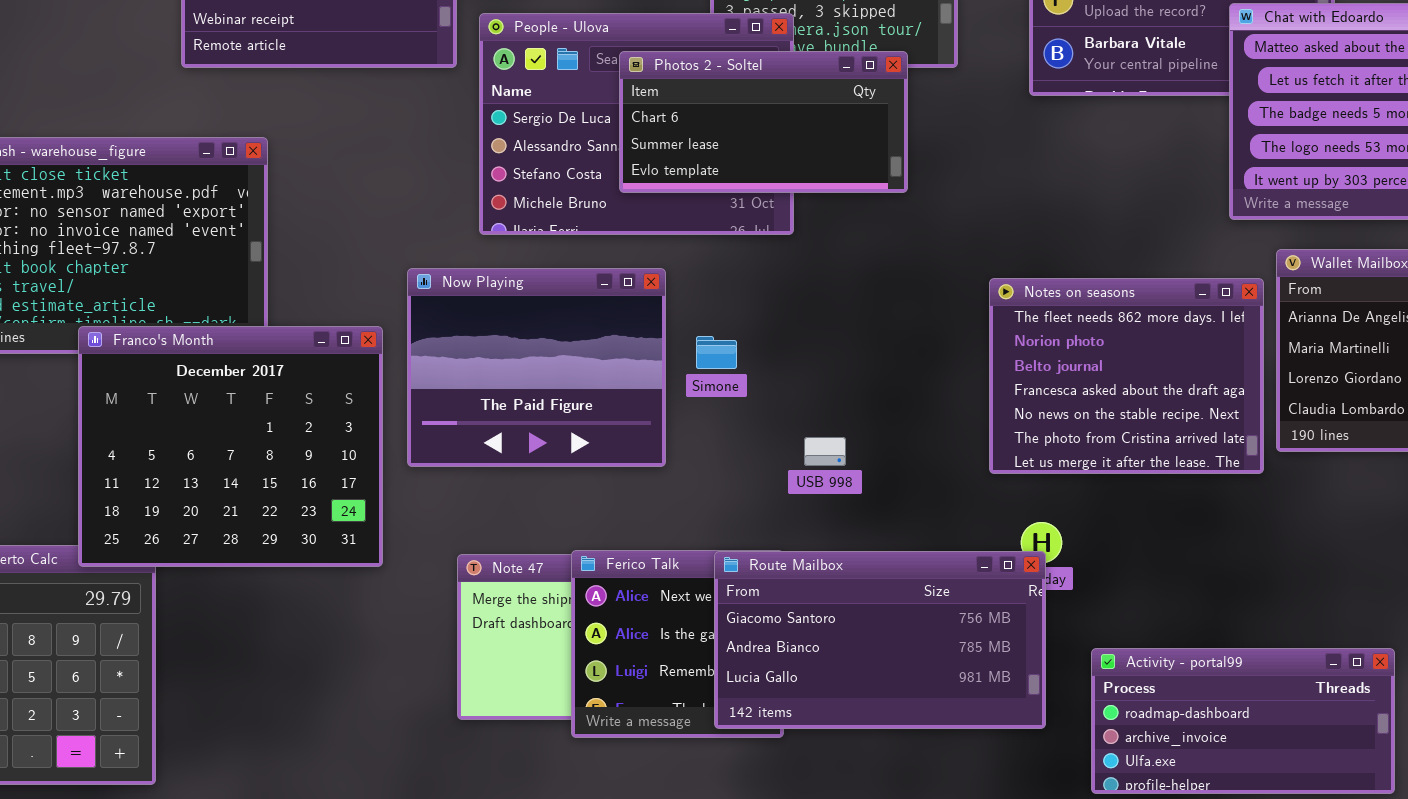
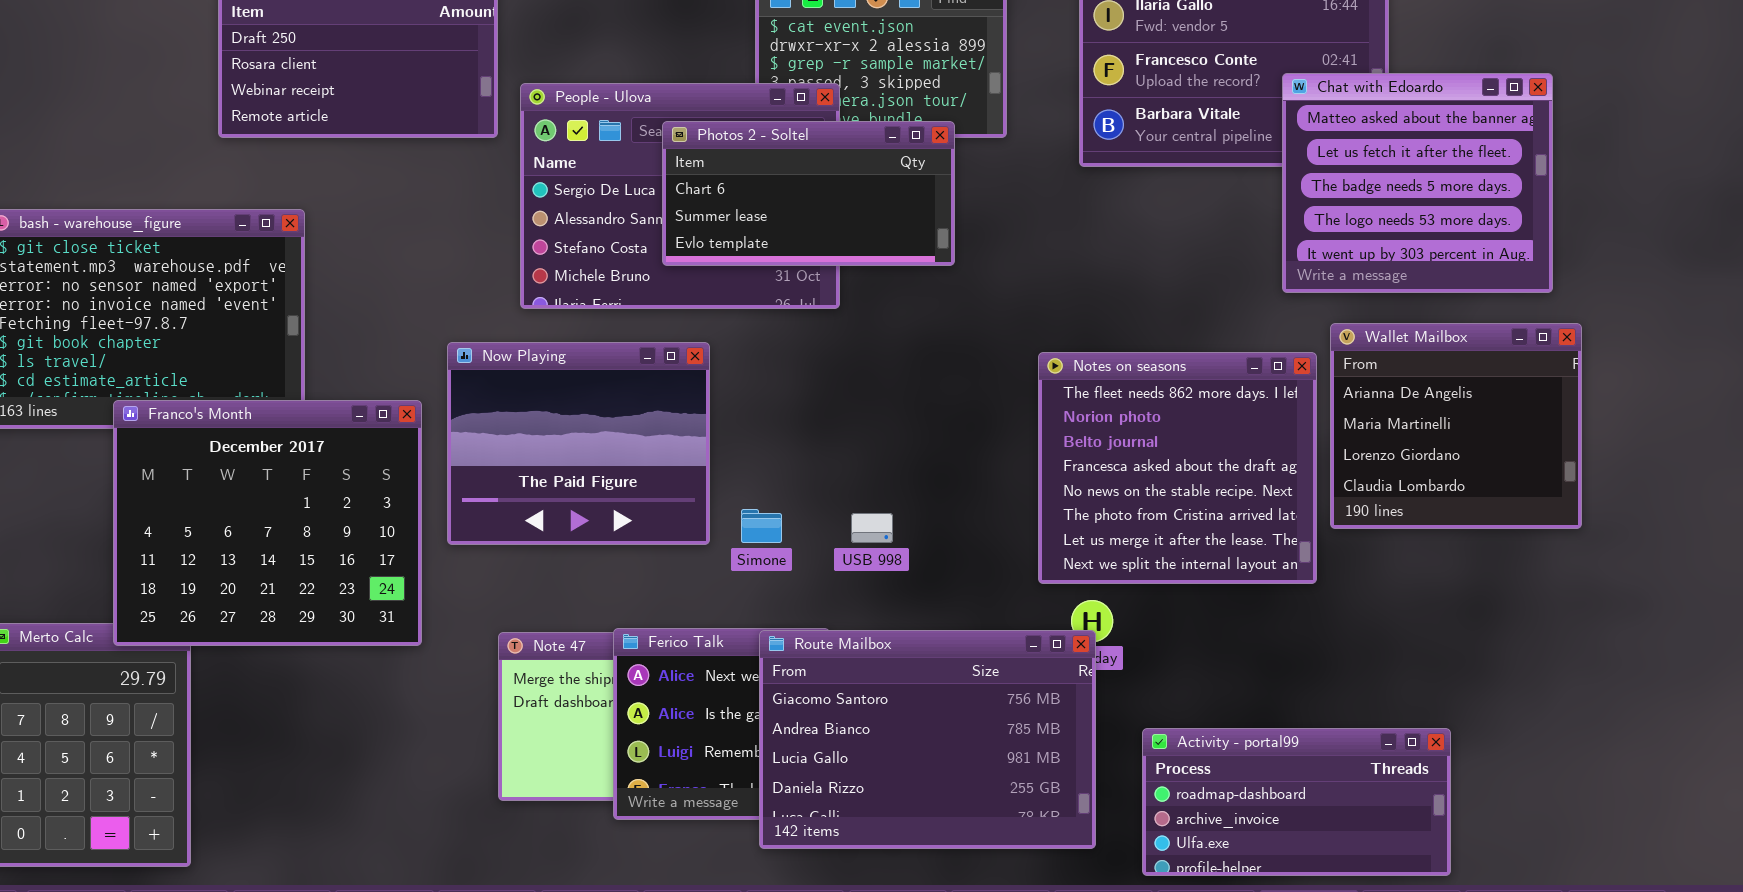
Notes on seasons: [989,278,1264,474] -> [1038,352,1317,584], resized
Simone: [696,336,737,369] -> [741,509,782,543], moved
Route Mailbox: [714,551,1046,729] -> [759,630,1096,849], resized

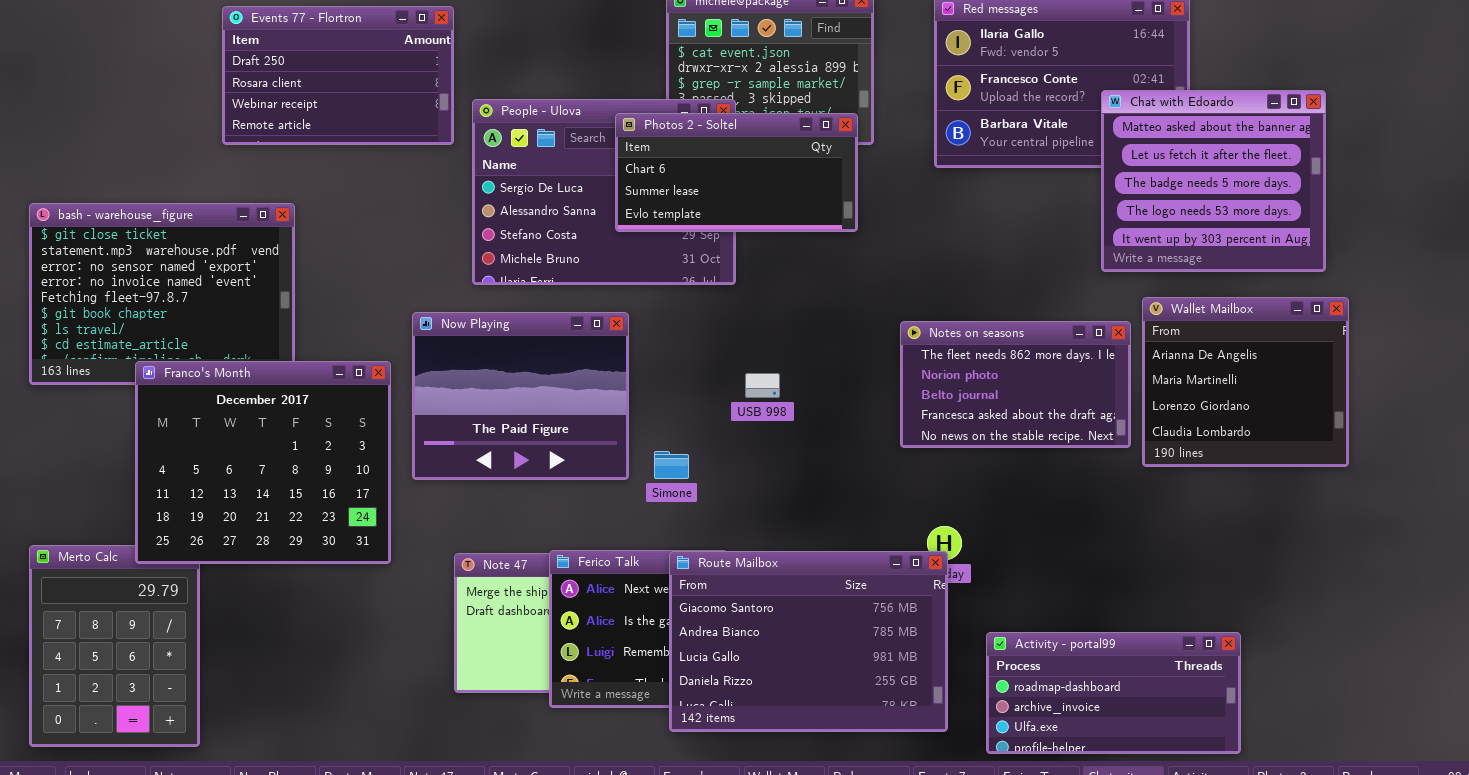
Photos 2 - Soltel: [662,121,955,266] -> [615,113,858,232], moved
Notes on seasons: [1038,352,1317,584] -> [900,321,1131,448], resized
USB 998: [851,513,893,543] -> [745,373,780,398], moved

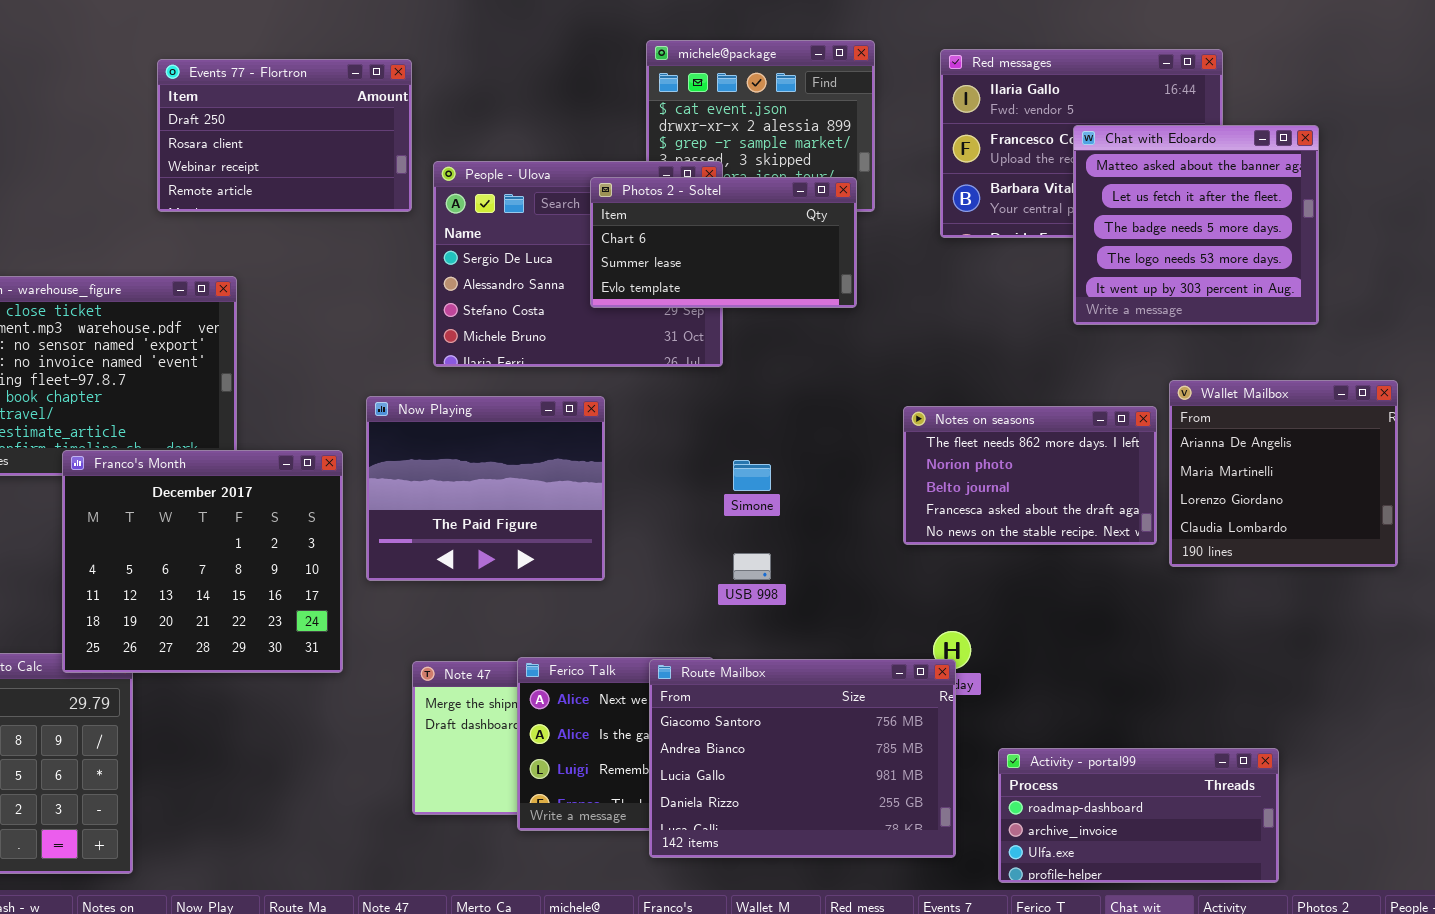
Chat with Edoardo: [1101,90,1326,272] -> [1073,125,1319,325], moved
USB 998: [745,373,780,398] -> [733,553,771,580], moved
Simone: [654,451,689,479] -> [733,460,771,491], moved

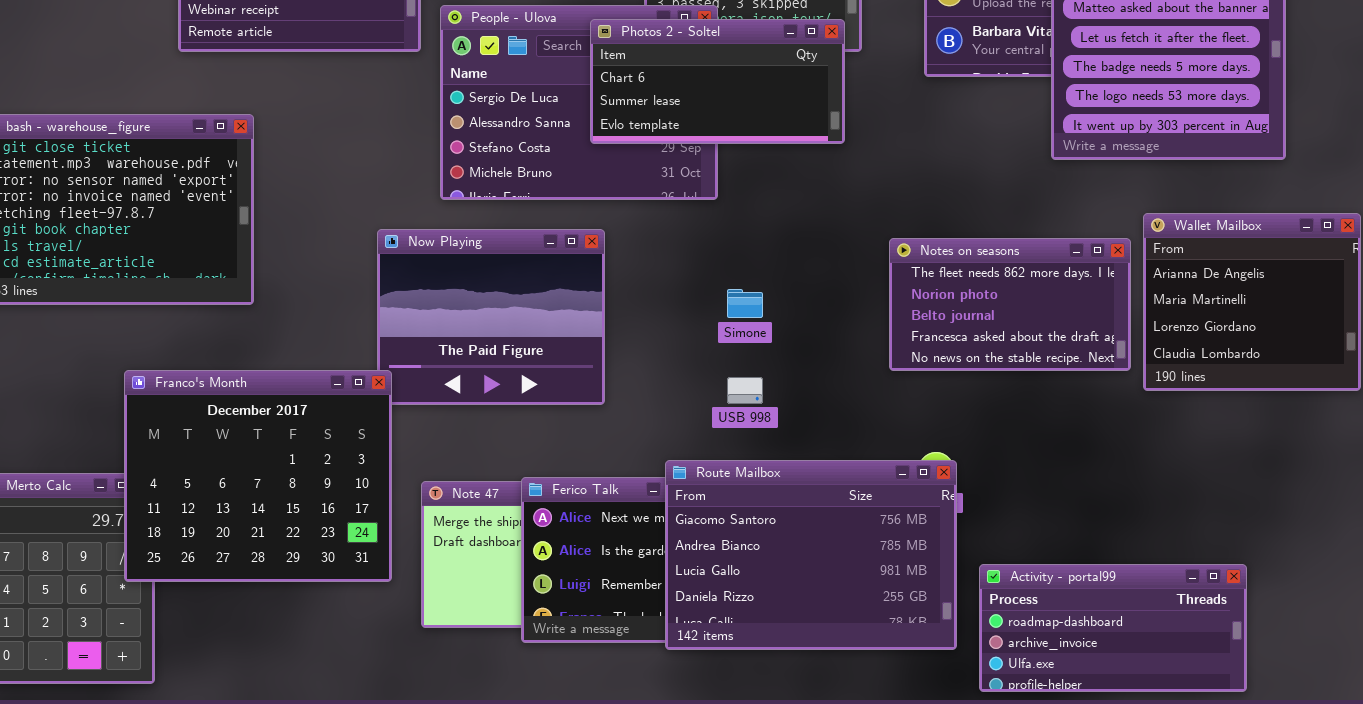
Franco's Month: [62,450,343,673] -> [124,370,392,582], moved
Route Mailbox: [649,659,956,858] -> [665,460,957,650], moved

